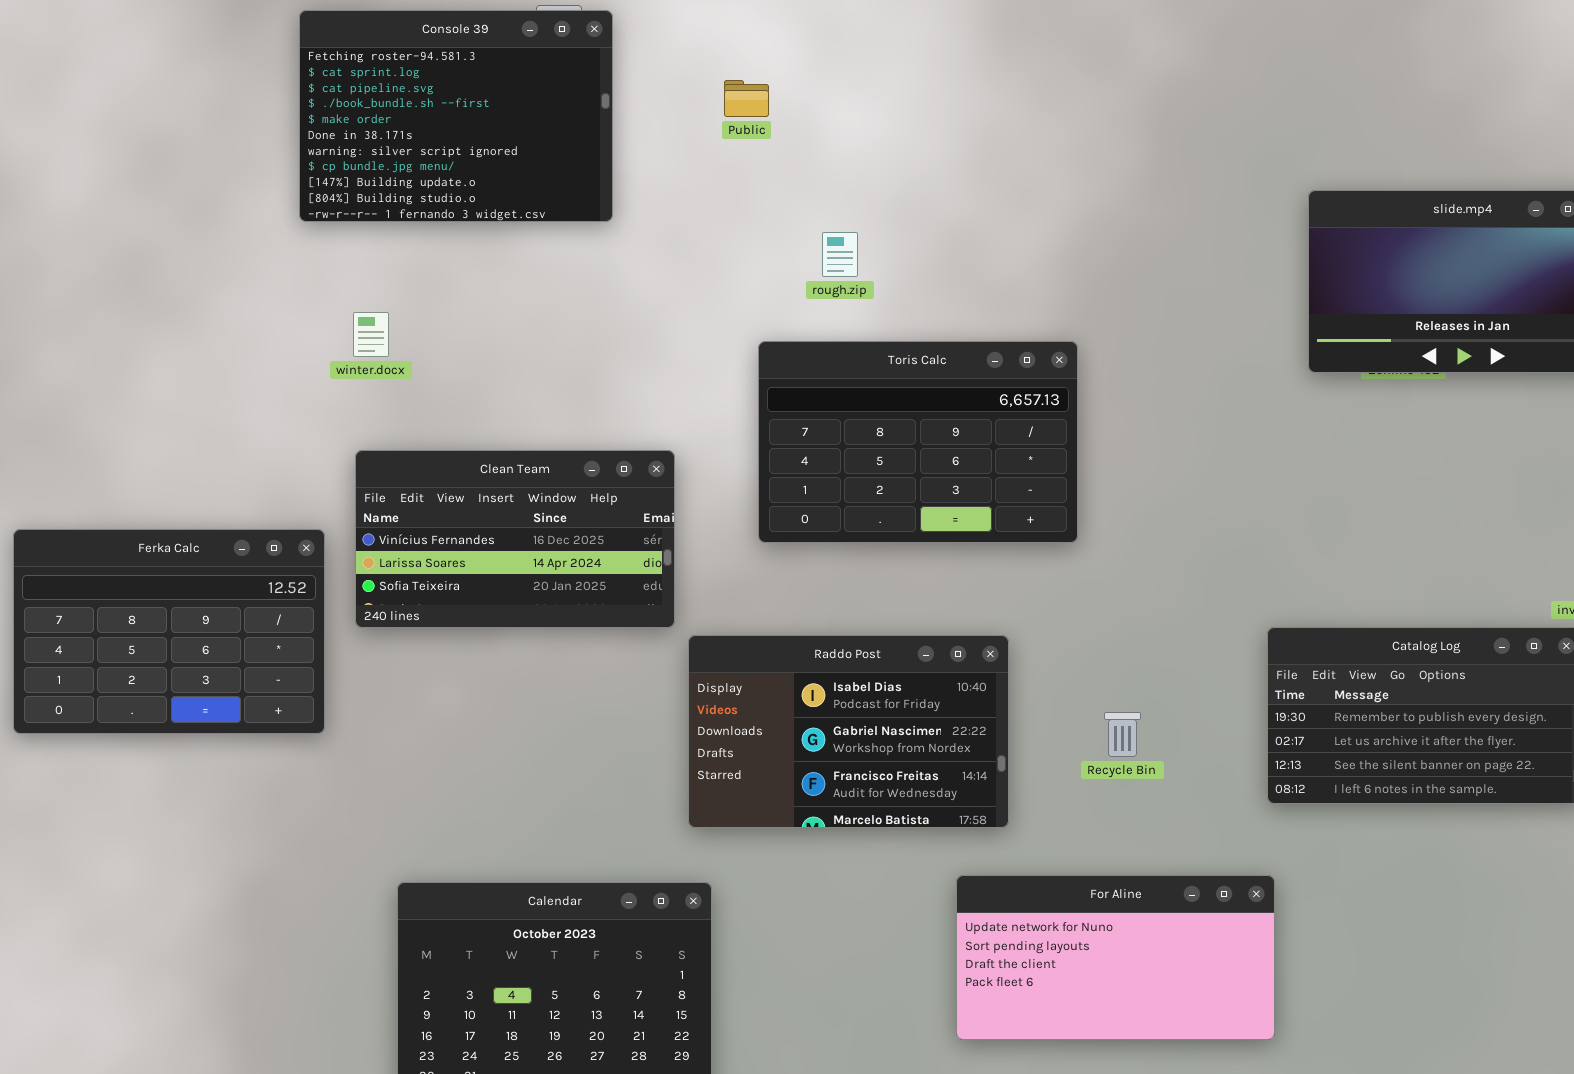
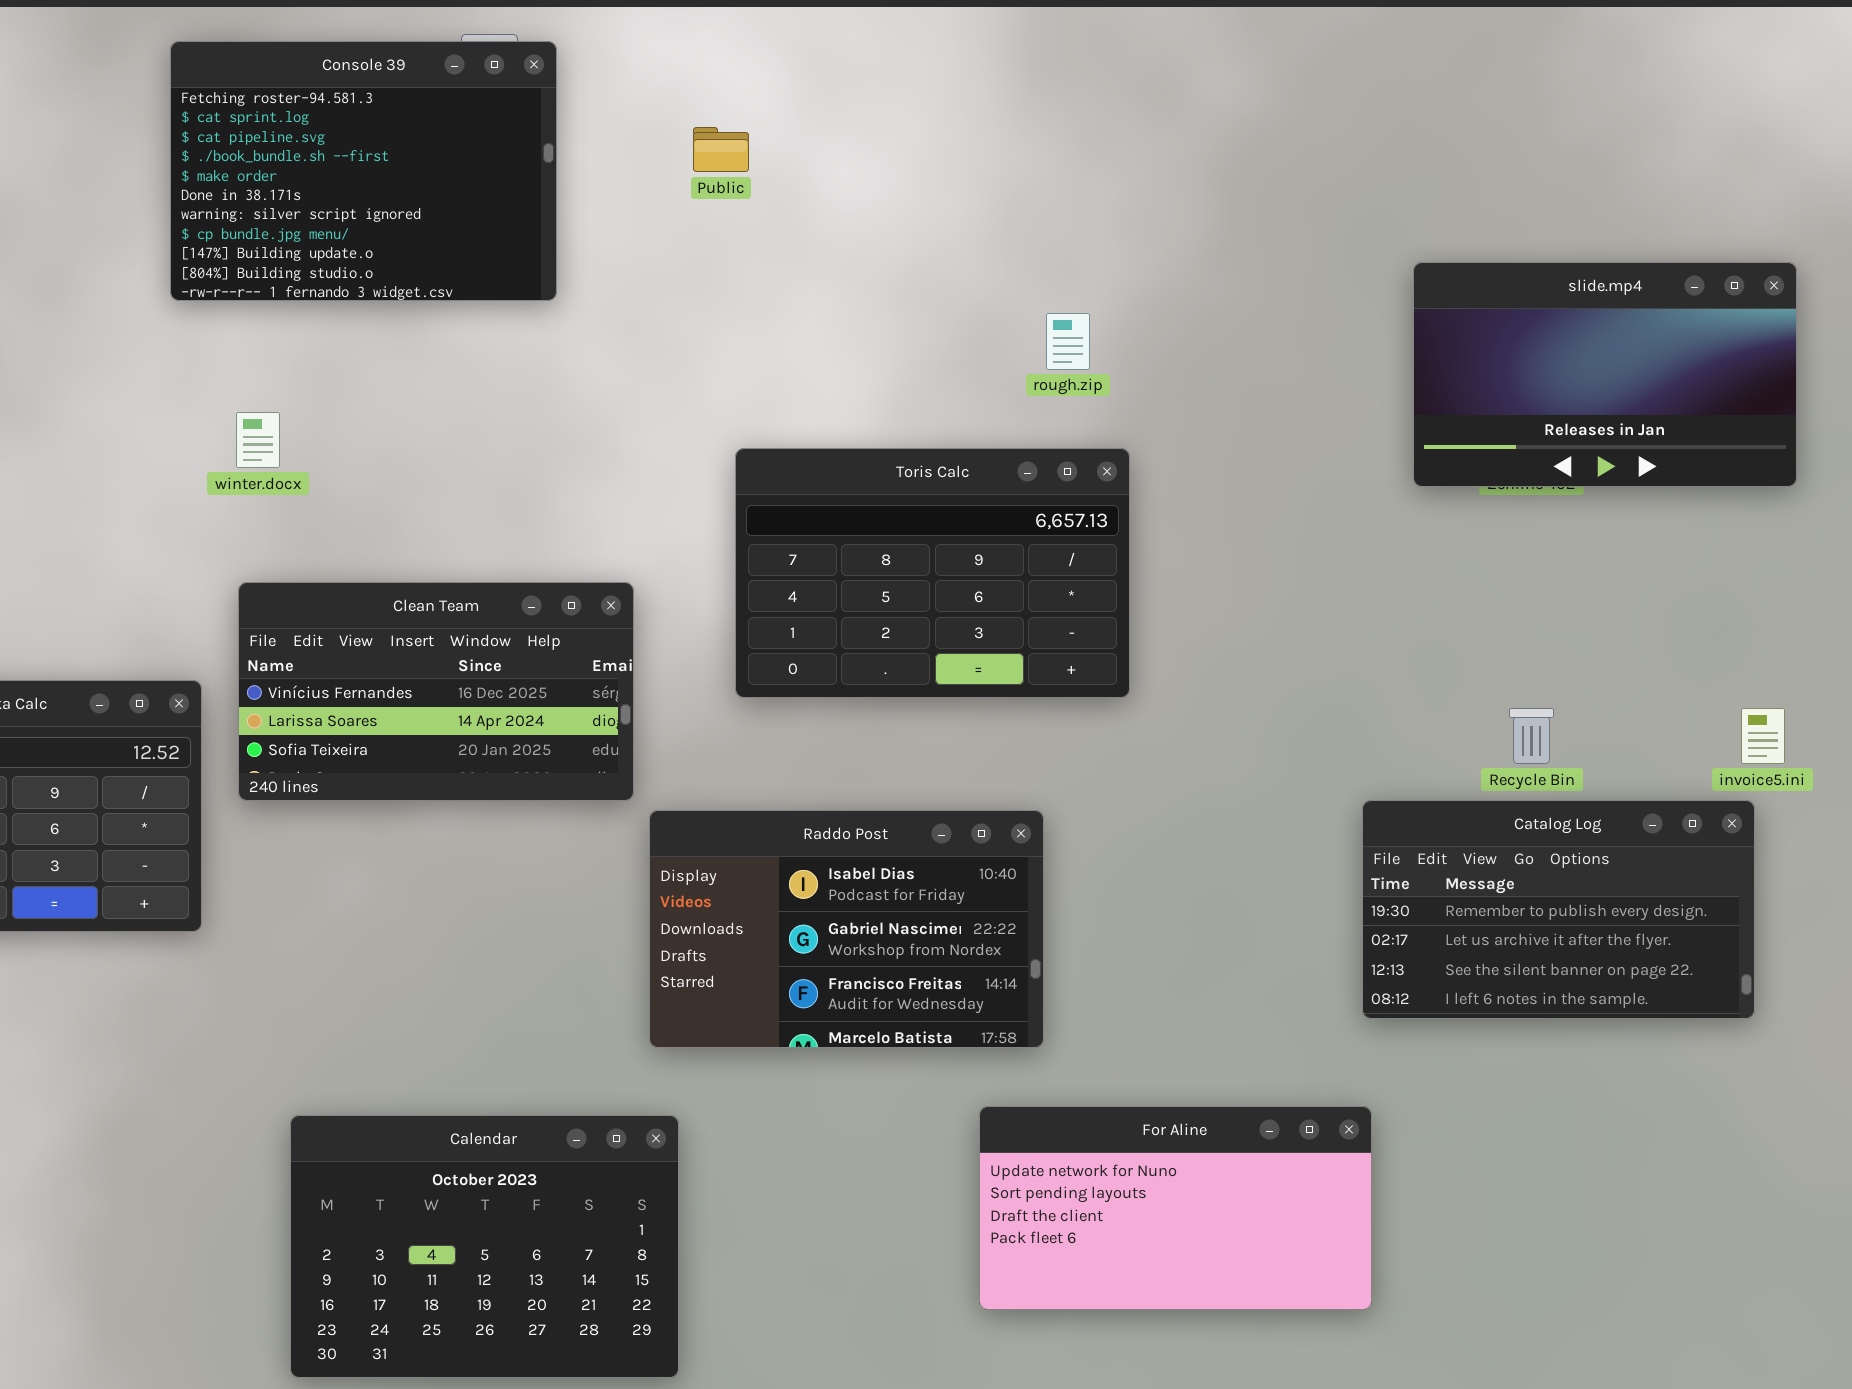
rough.zip: [822,232,858,277] -> [1046,313,1090,370], moved
Recycle Bin: [1104,712,1141,757] -> [1509,708,1554,764], moved

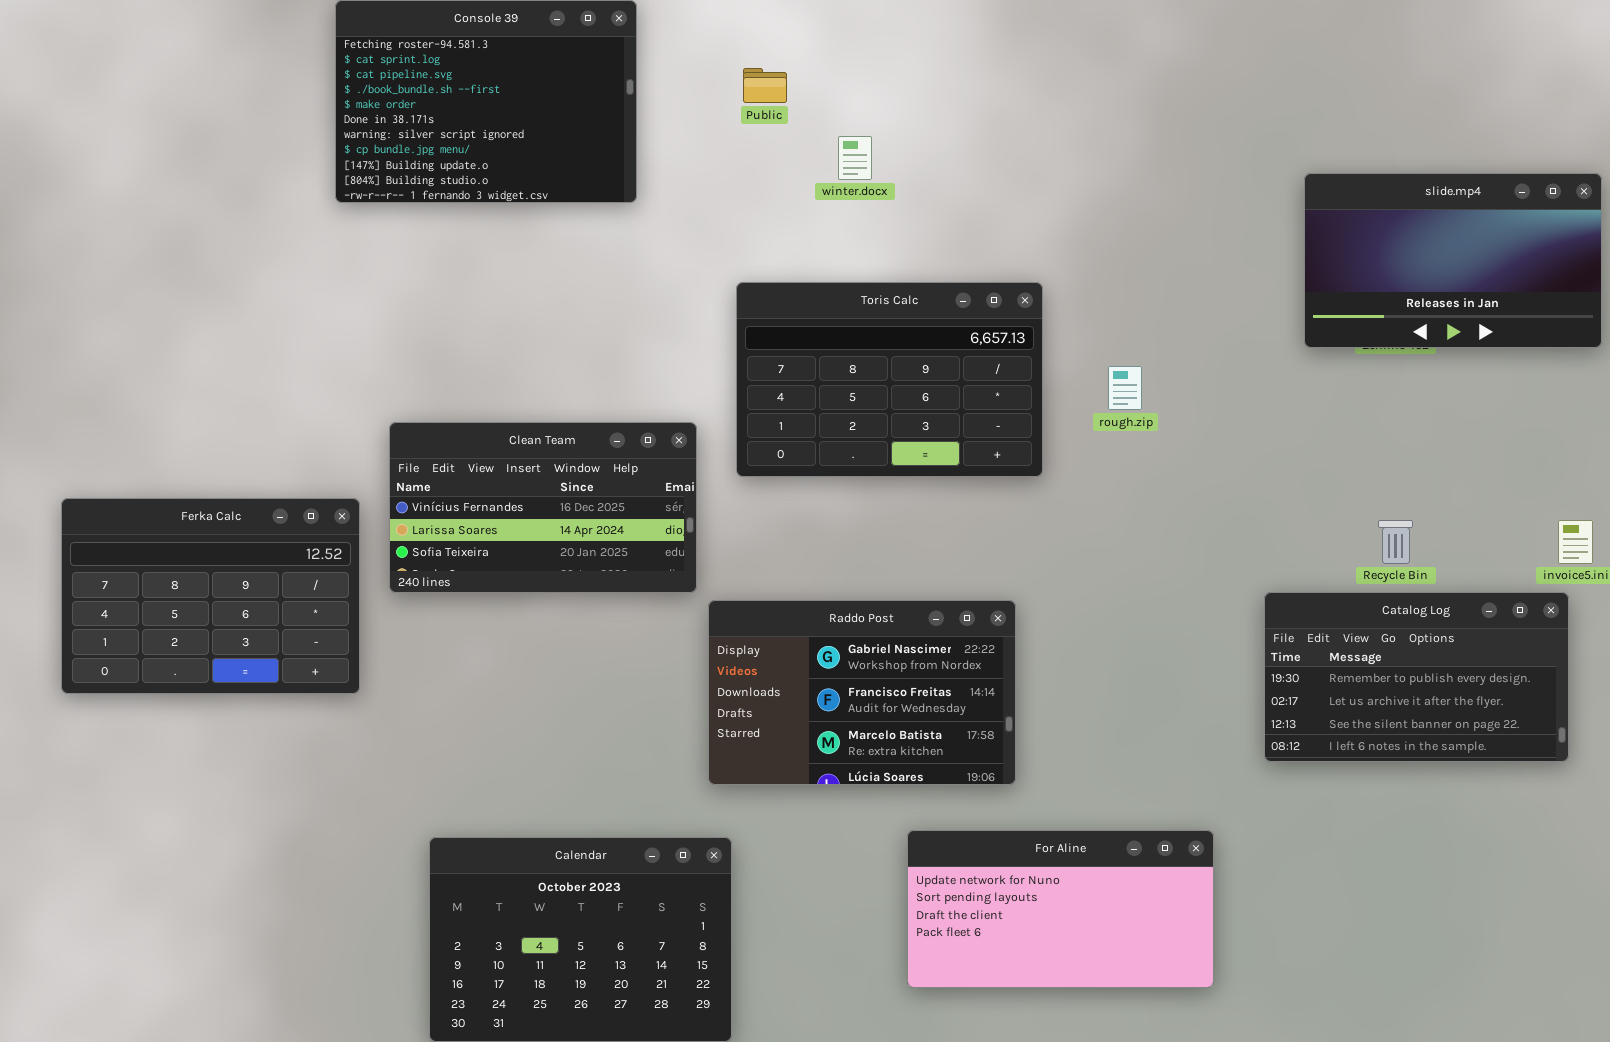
rough.zip: [1046,313,1090,370] -> [1108,366,1142,410], moved
winter.docx: [236,412,280,468] -> [838,136,872,180], moved
Toris Calc: [735,448,1130,698] -> [736,282,1043,477], moved
Raddo Post: [649,810,1044,1048] -> [708,600,1016,785], scrolled down 1 row
For Aline: [979,1106,1372,1310] -> [907,830,1214,988], moved

